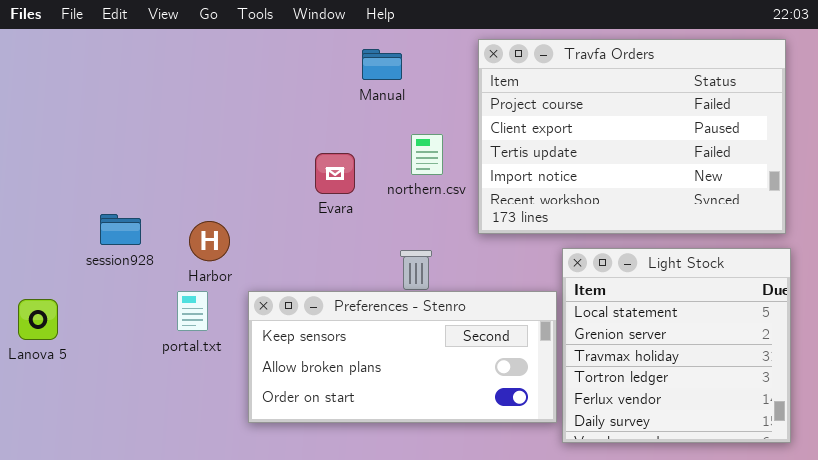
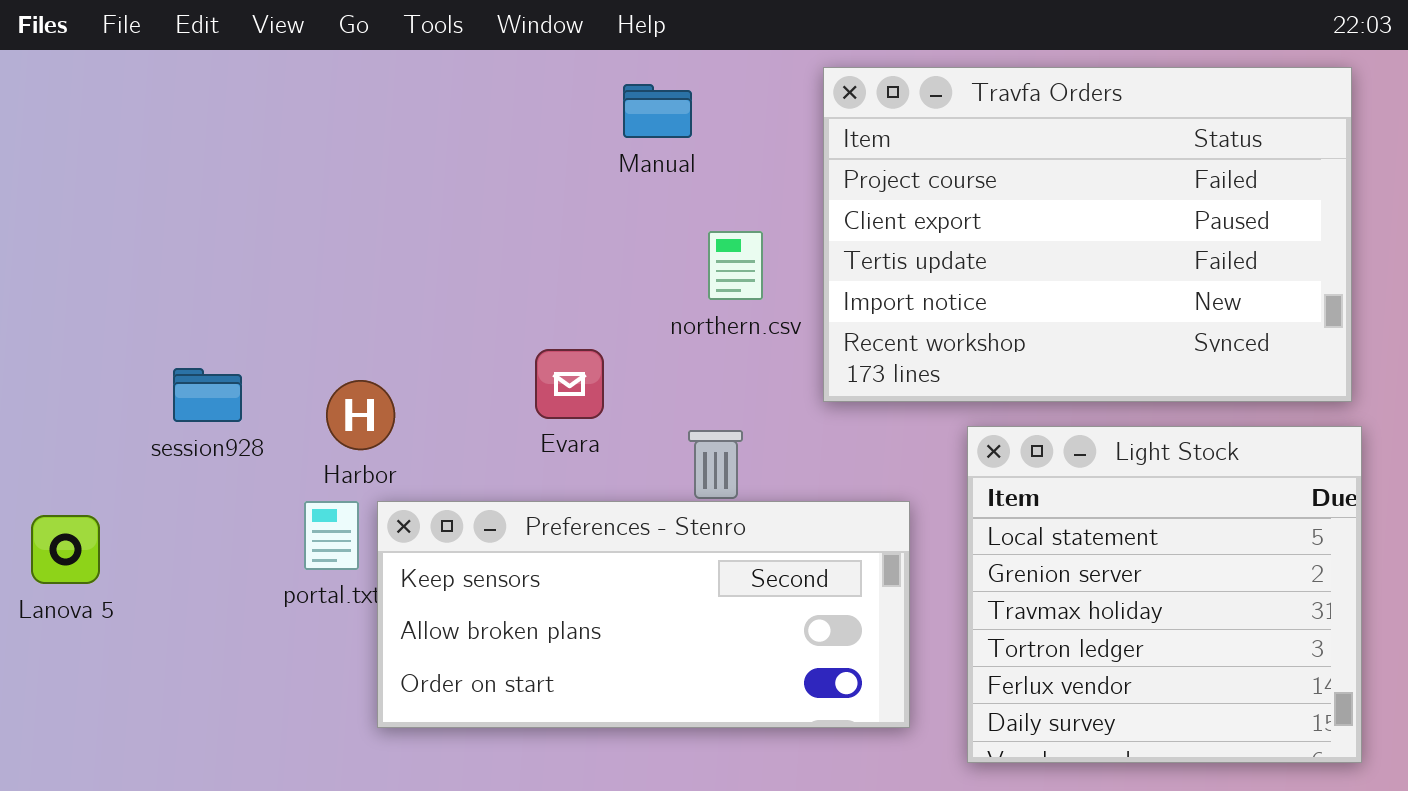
Evara: [315,153,355,194] -> [535,349,604,419], moved
Preferences - Stenro: [248,291,557,423] -> [377,501,910,728], moved

